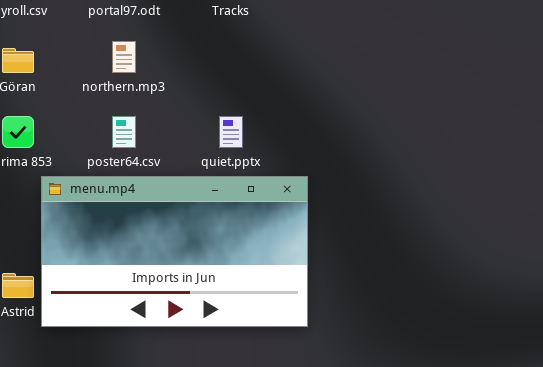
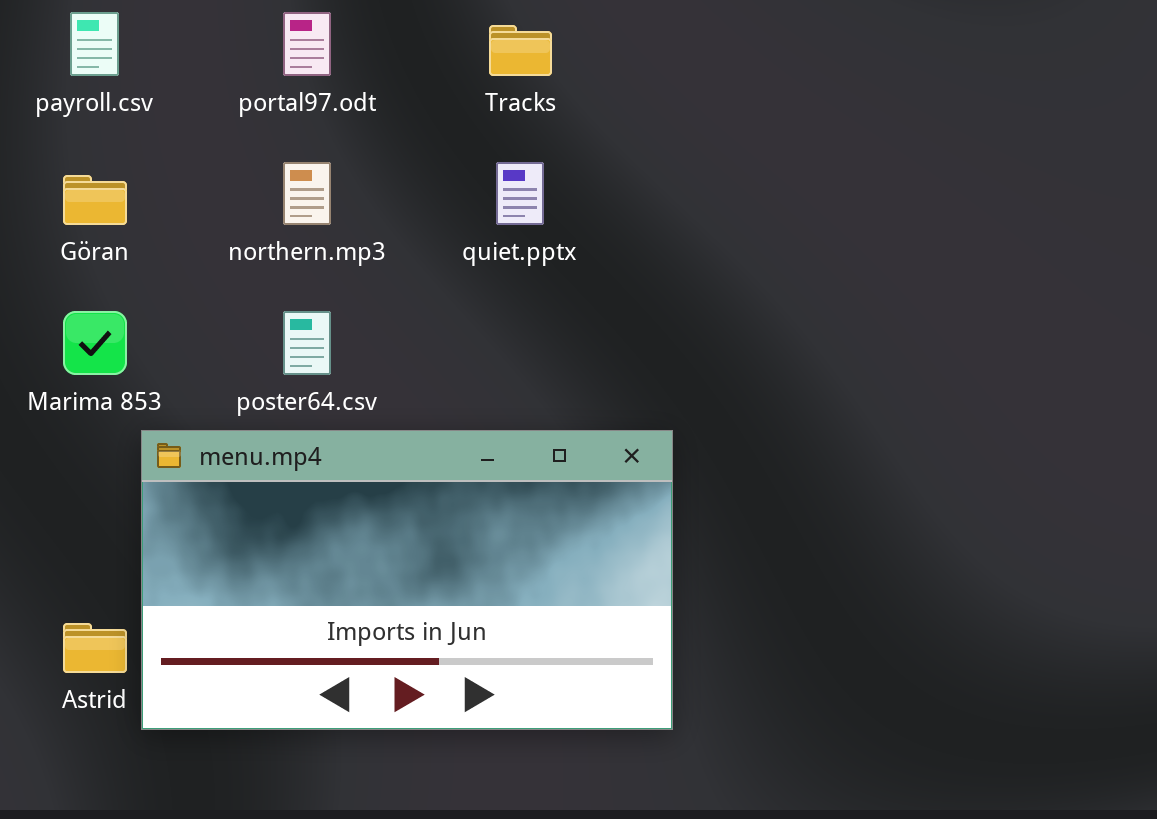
quiet.pptx: [219,116,243,148] -> [496,162,544,225], moved

